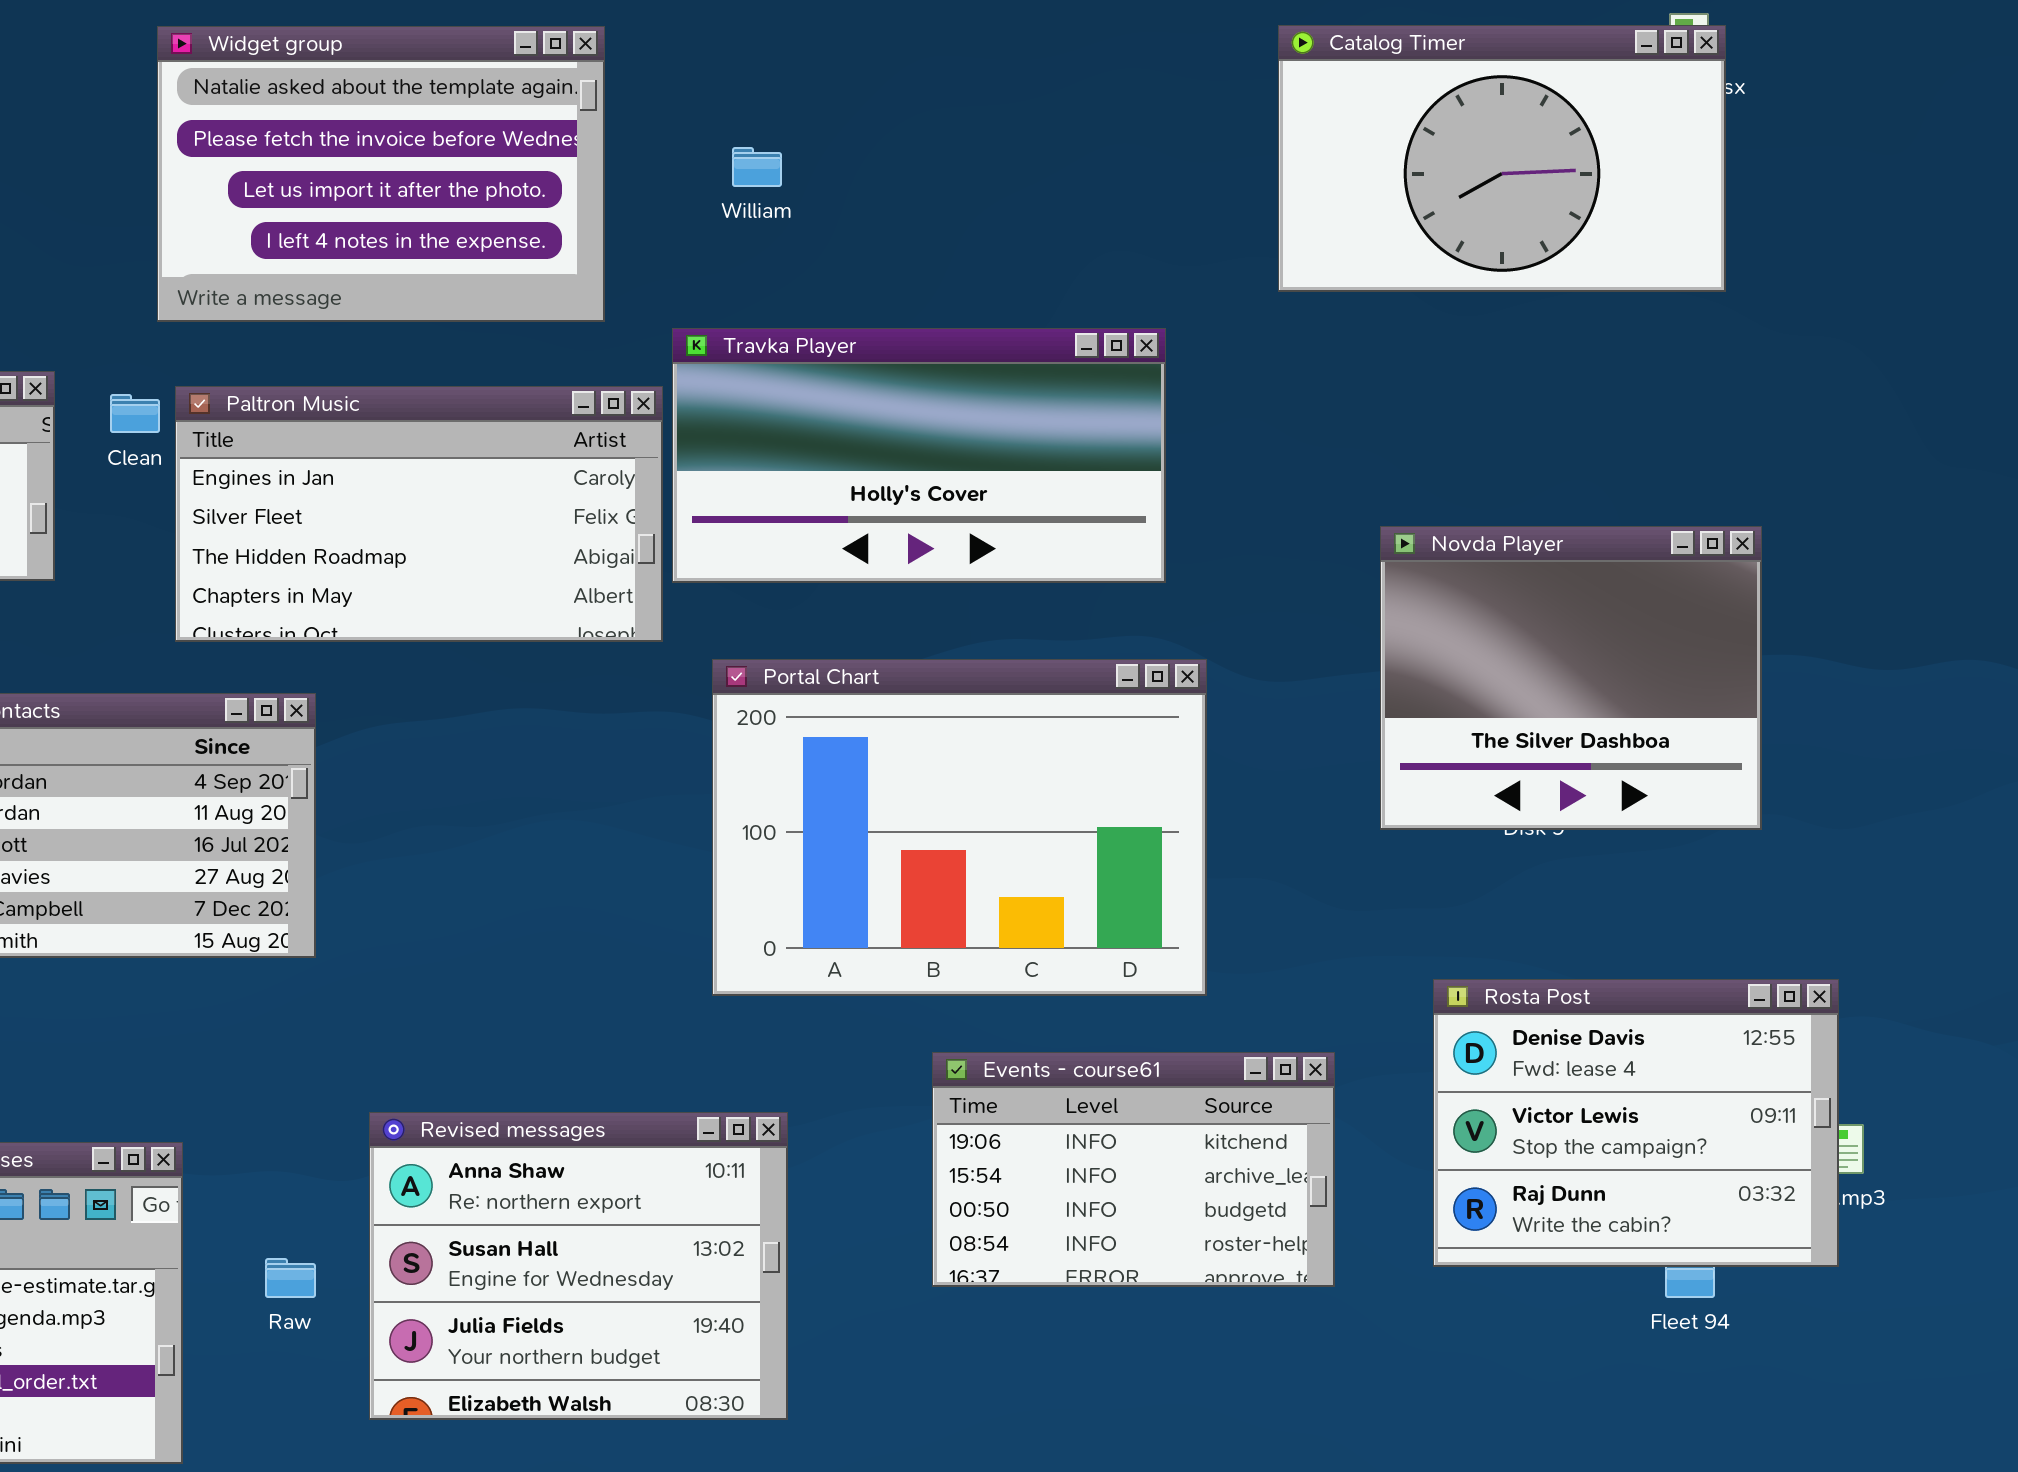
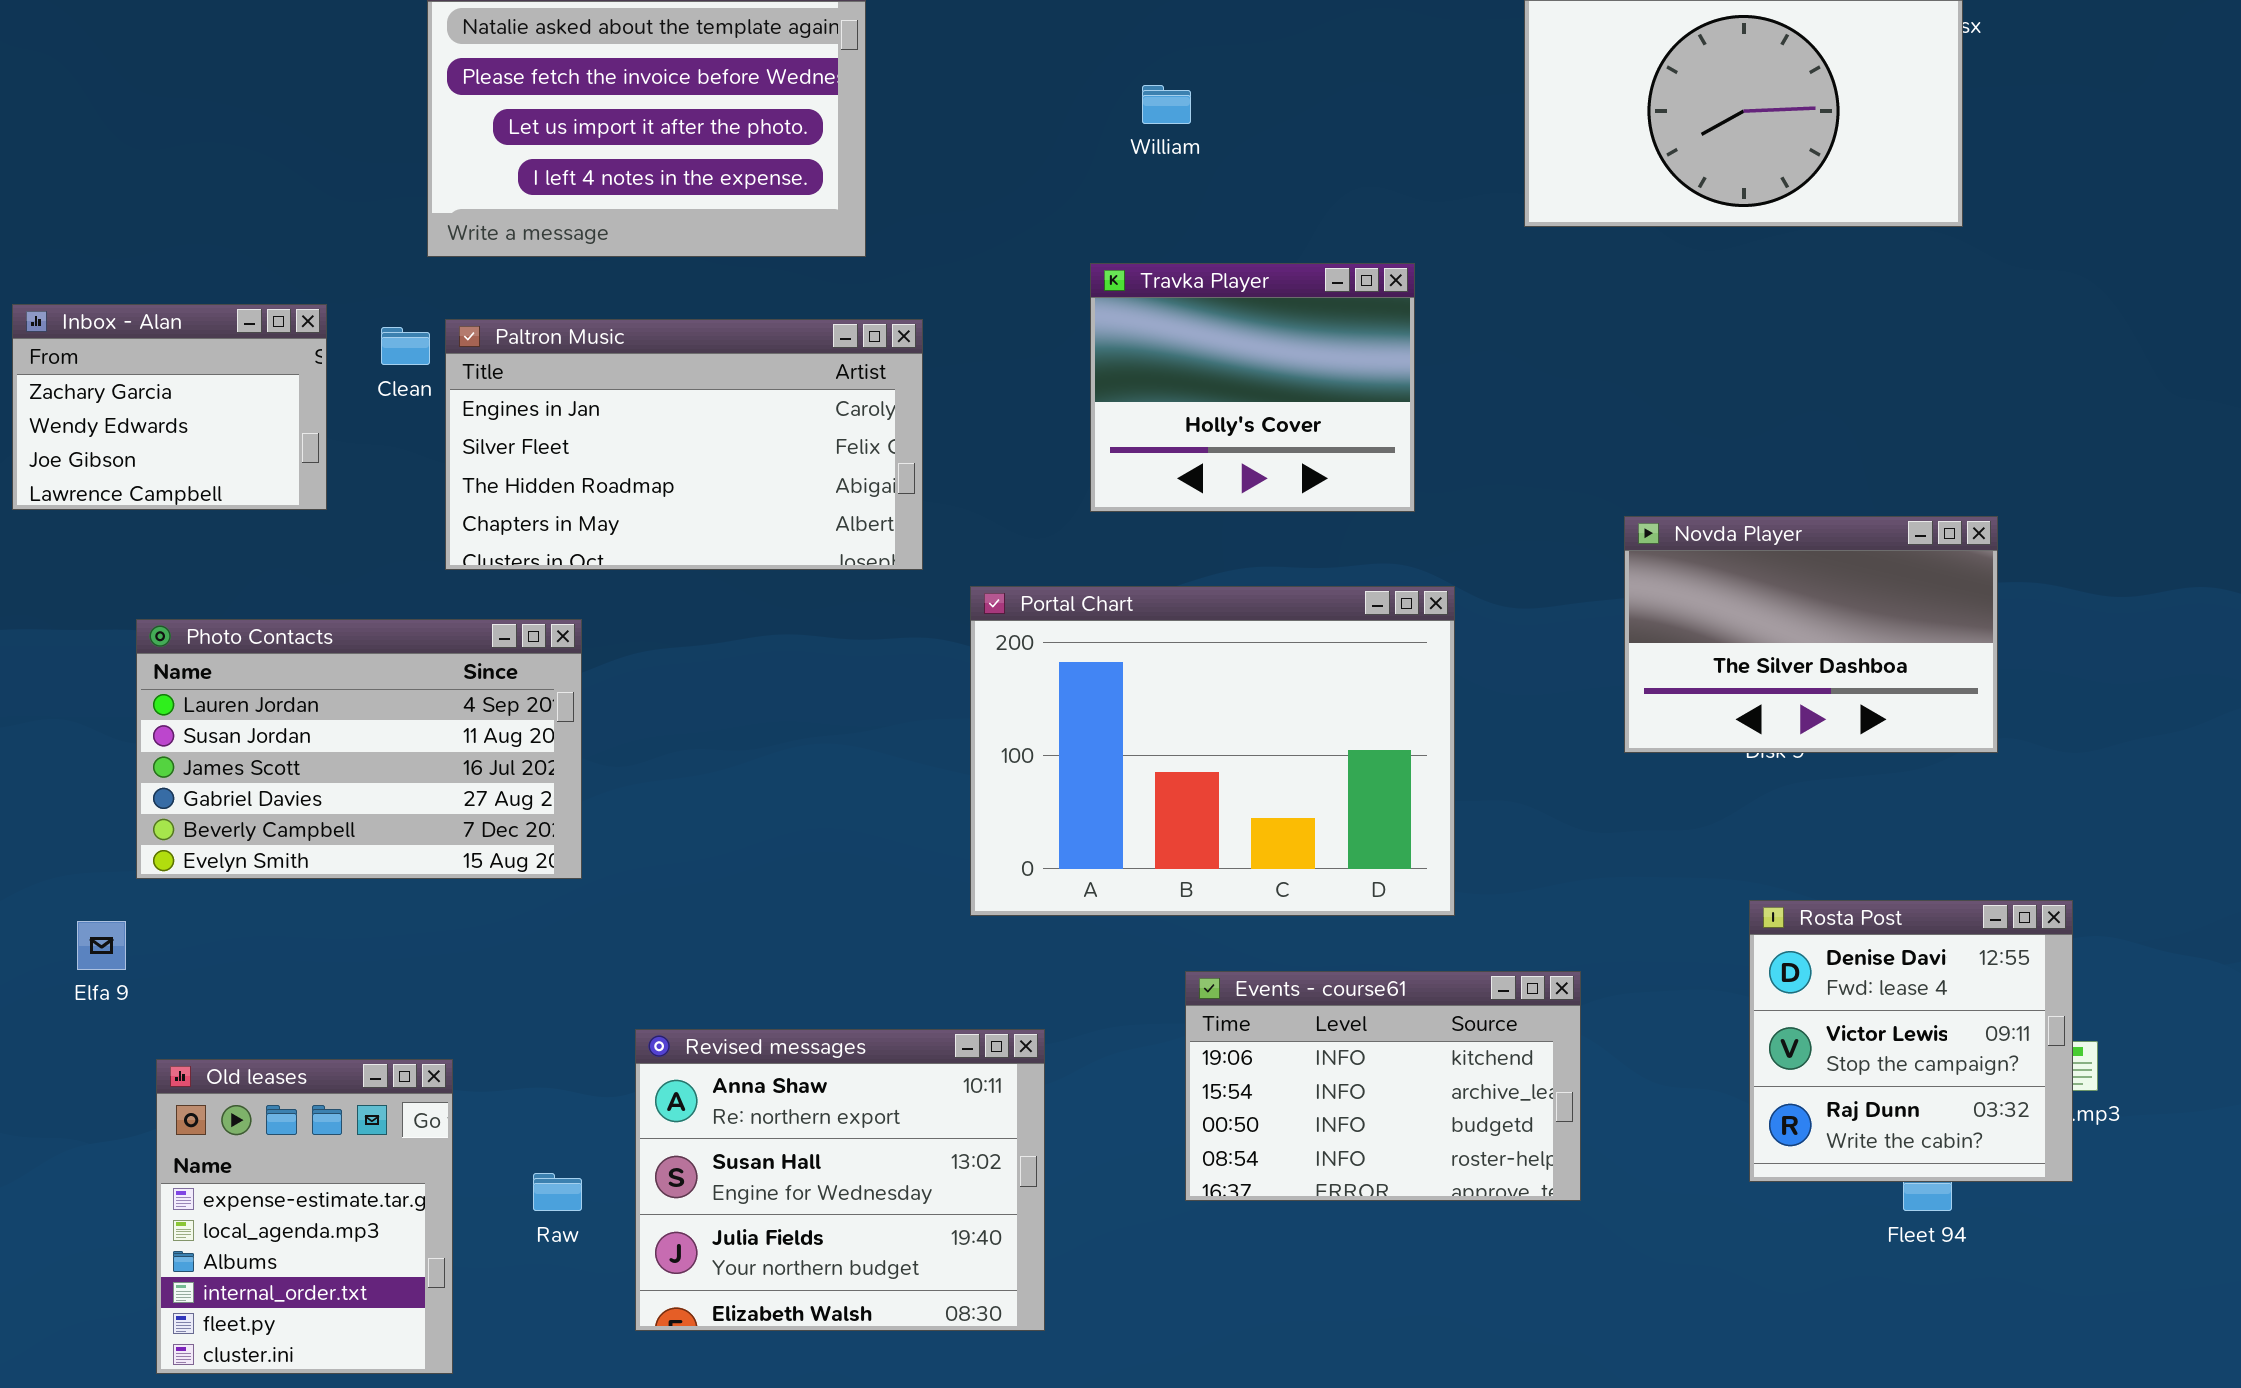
William: [732,147,782,187] -> [1142,85,1191,124], moved
Travka Player: [672,328,1166,583] -> [1090,263,1415,512], resized
Novda Player: [1380,526,1762,830] -> [1624,516,1998,753], resized
Rosta Post: [1433,979,1839,1267] -> [1749,900,2073,1182], resized

